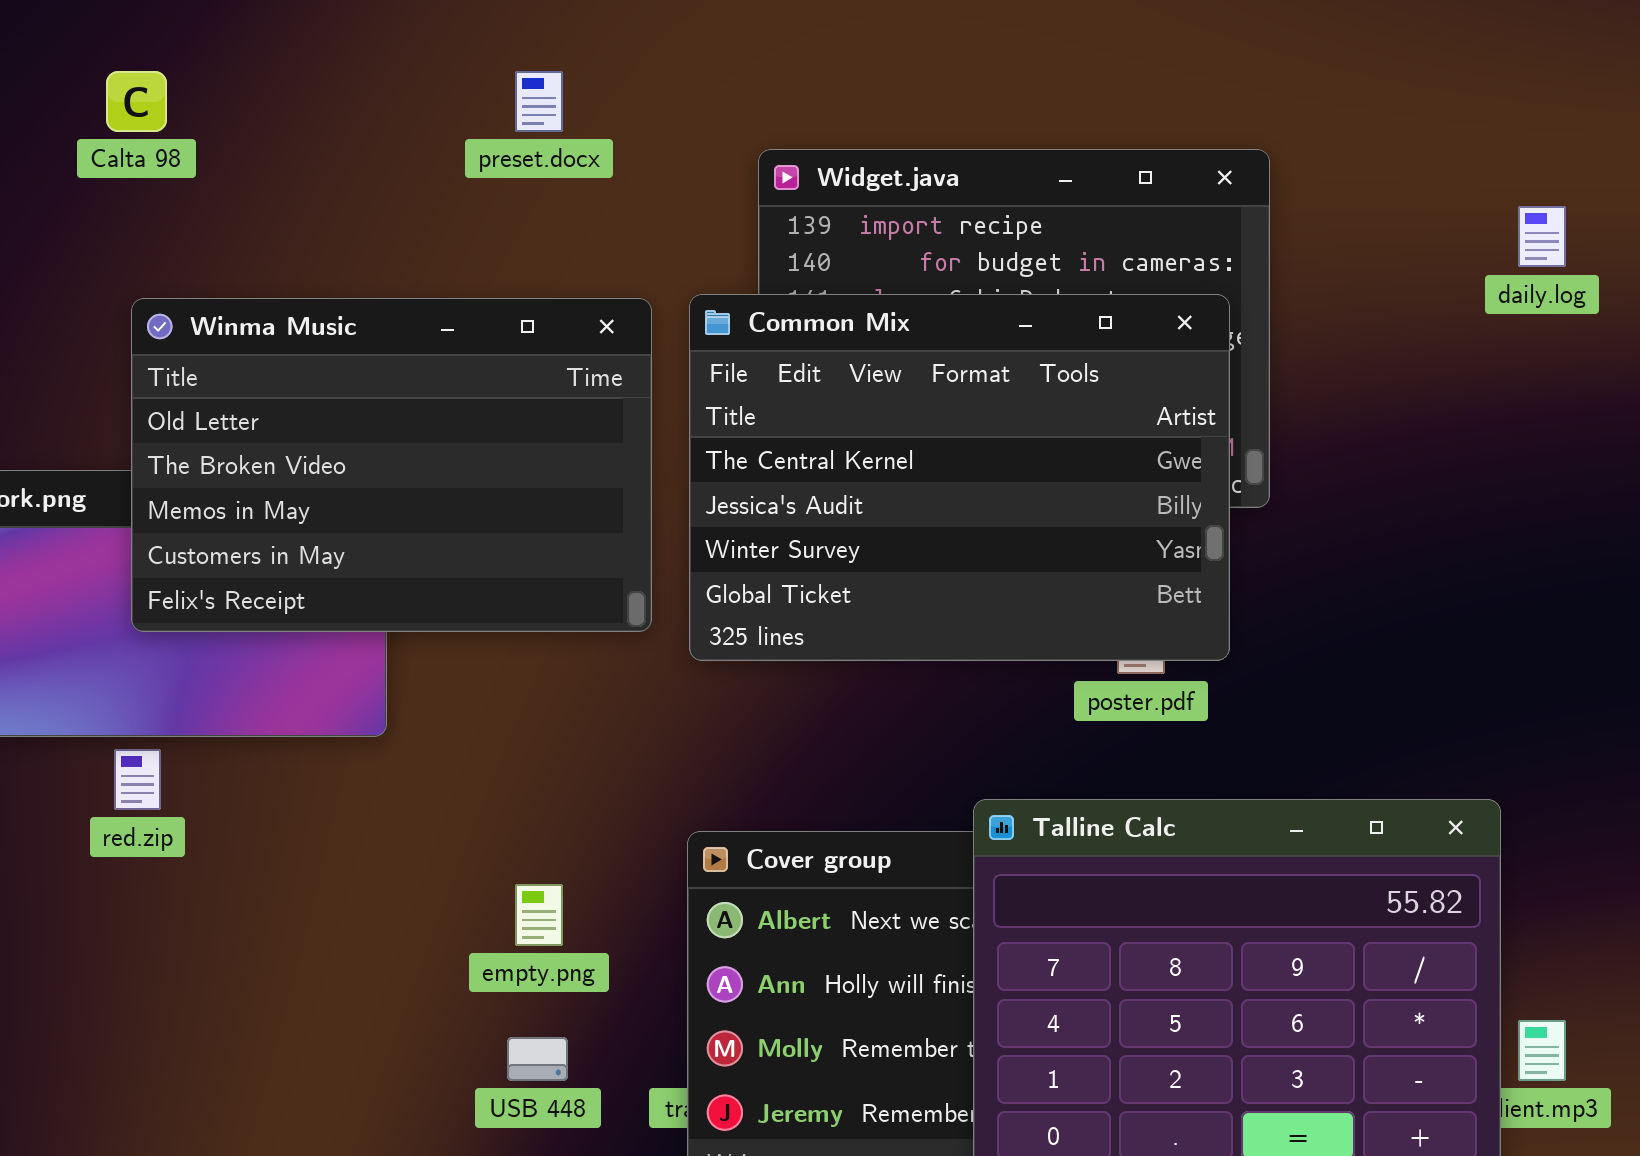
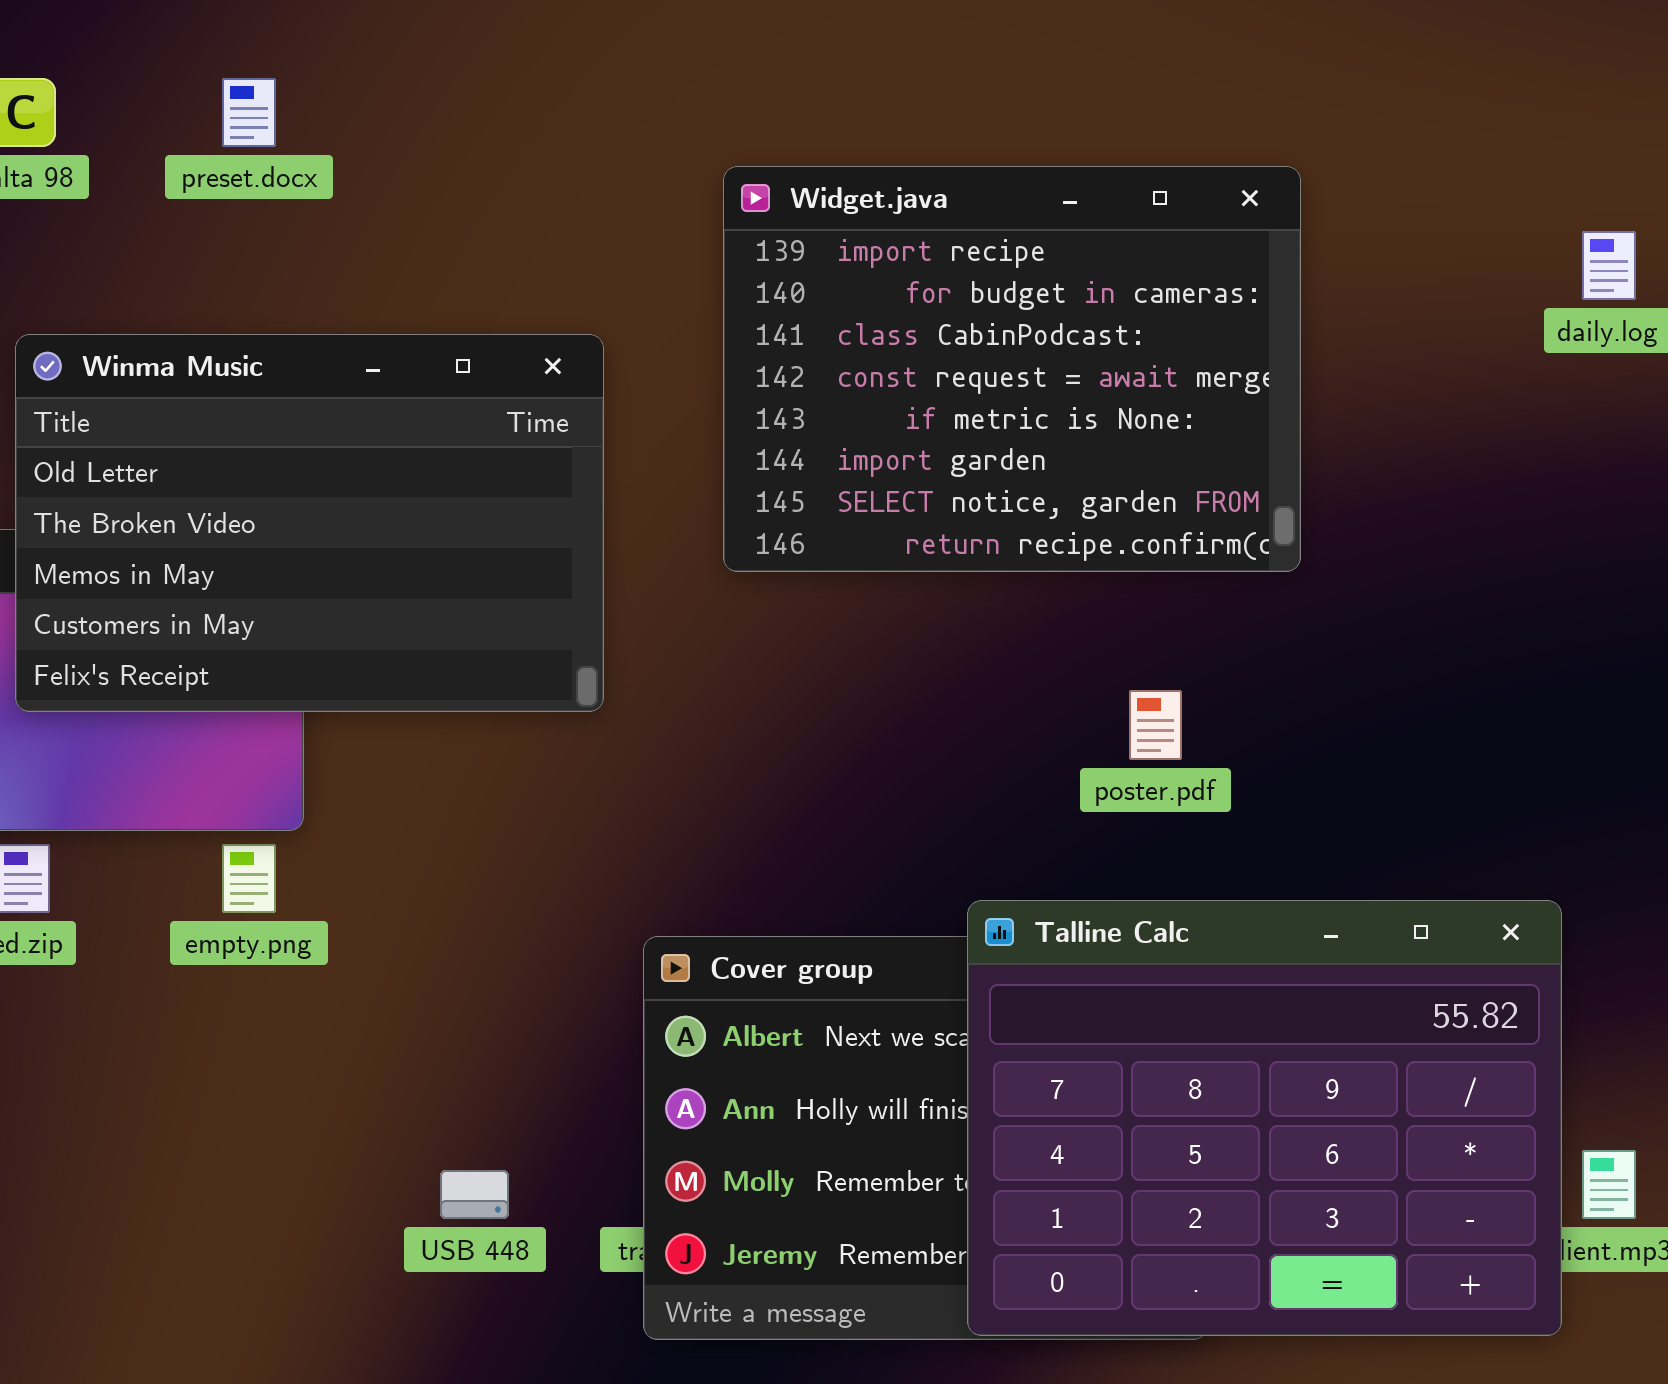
preset.docx: [515,71,563,132] -> [222,78,276,147], moved
Common Mix: [689,294,1230,661] -> none, closed
empty.png: [515,884,563,946] -> [222,844,276,913], moved

